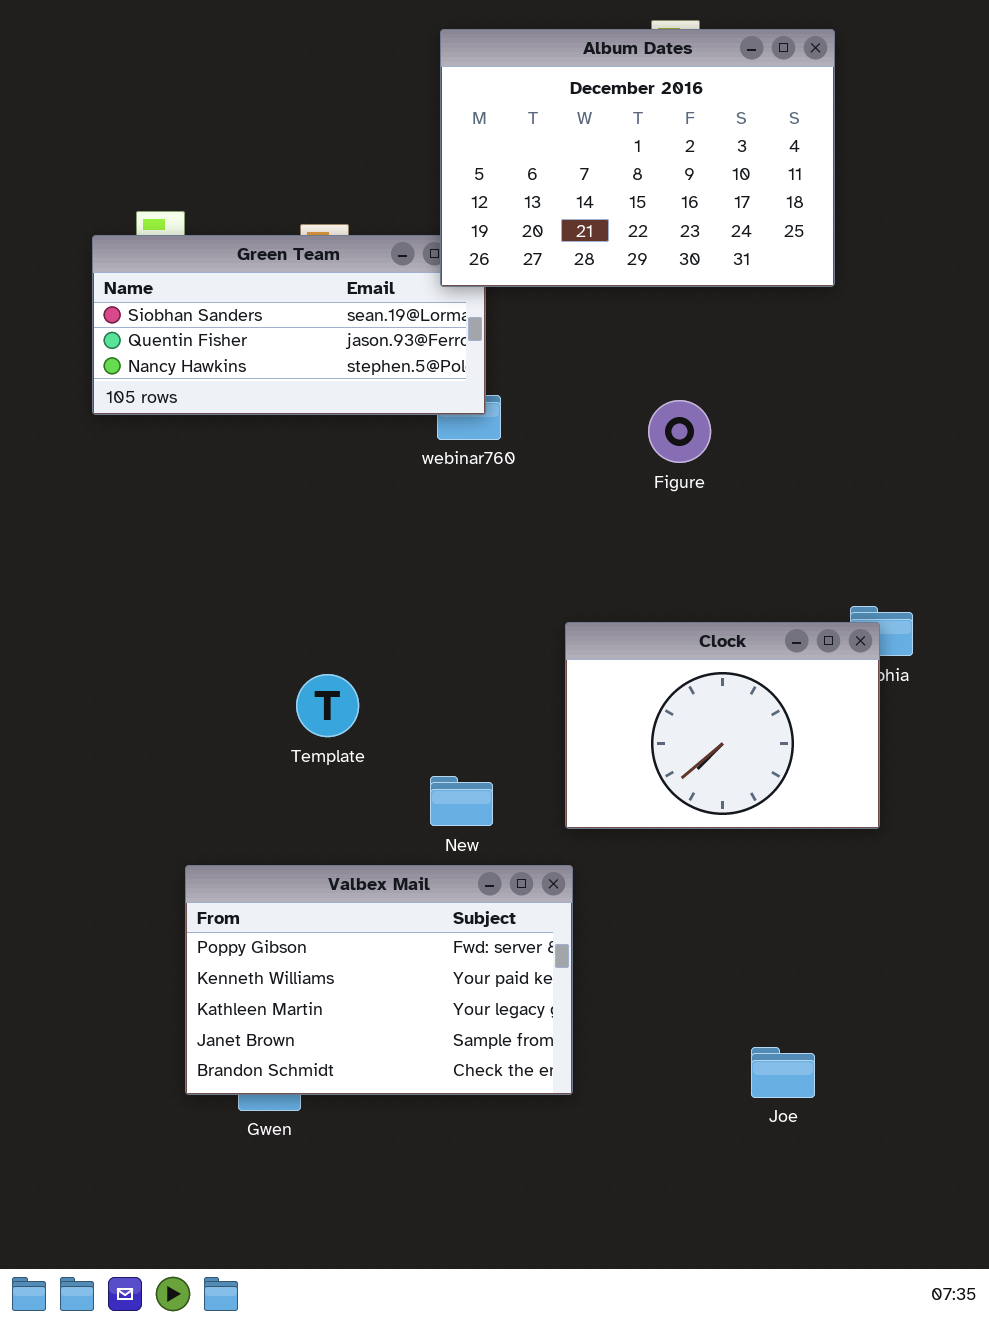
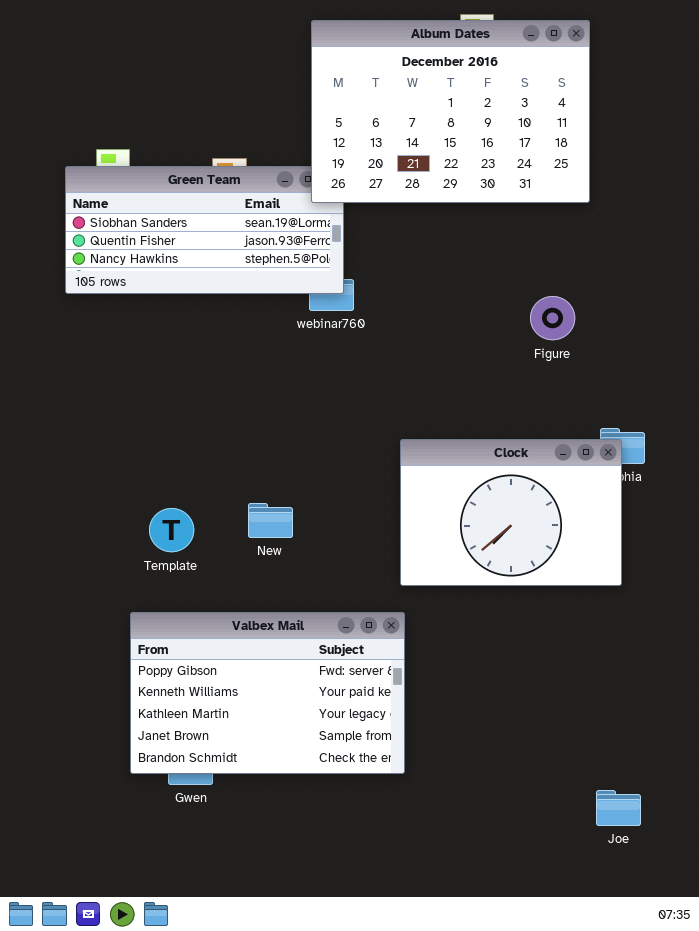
Figure: [648,400,711,463] -> [530,296,575,340], moved
Template: [296,674,359,737] -> [149,508,194,552], moved
New: [430,776,493,826] -> [248,503,293,538], moved
Joe: [751,1047,815,1098] -> [596,790,641,826], moved

